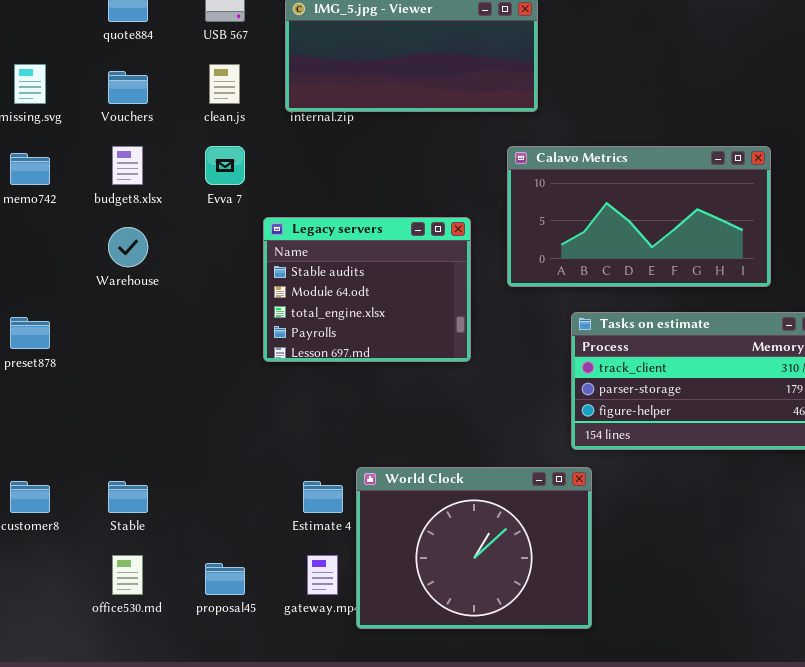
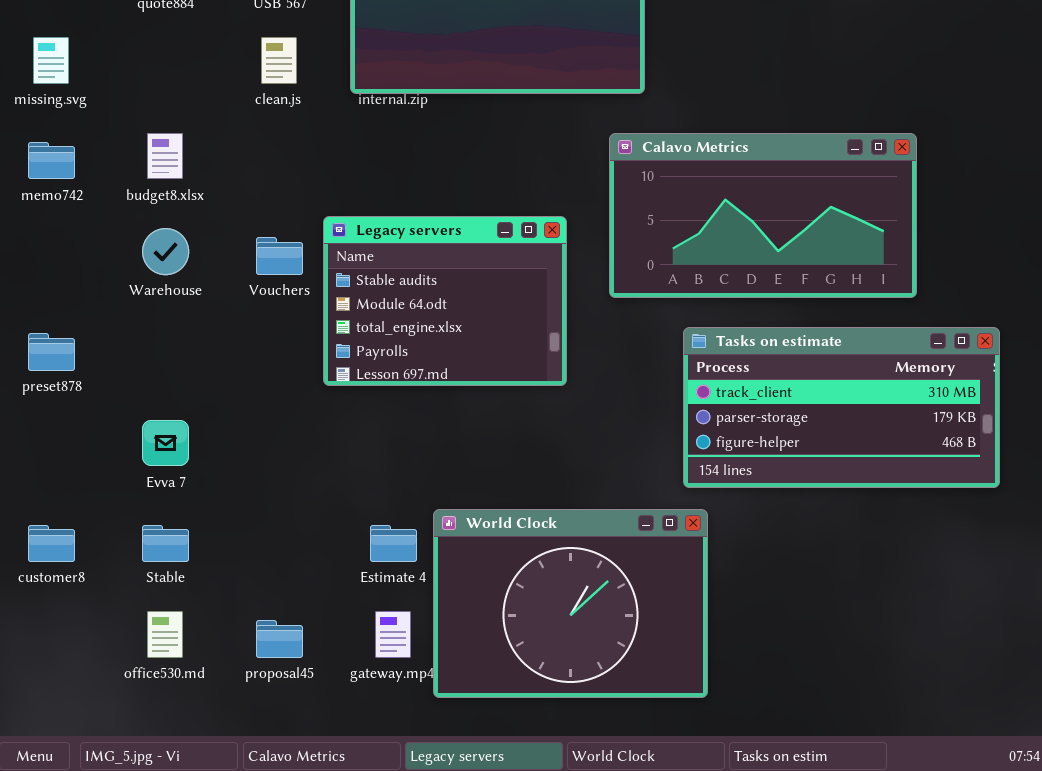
Vouchers: [108,71,148,104] -> [256,237,303,275], moved
Evva 7: [205,146,245,185] -> [142,420,189,466], moved

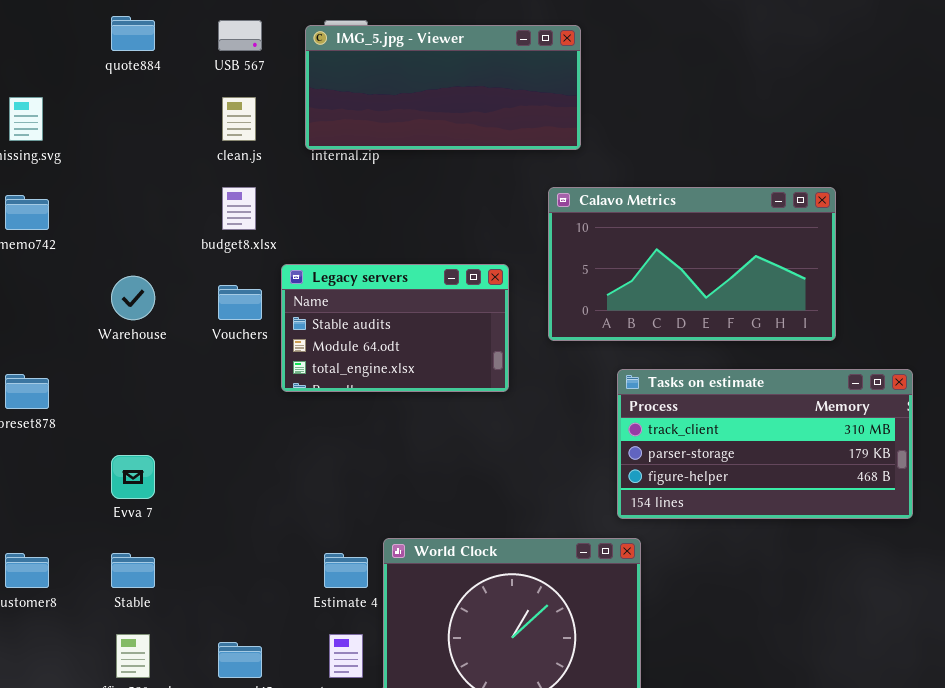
budget8.xlsx: [147,133,183,179] -> [222,187,256,230], moved
Legacy servers: [323,216,567,386] -> [281,264,509,392], resized

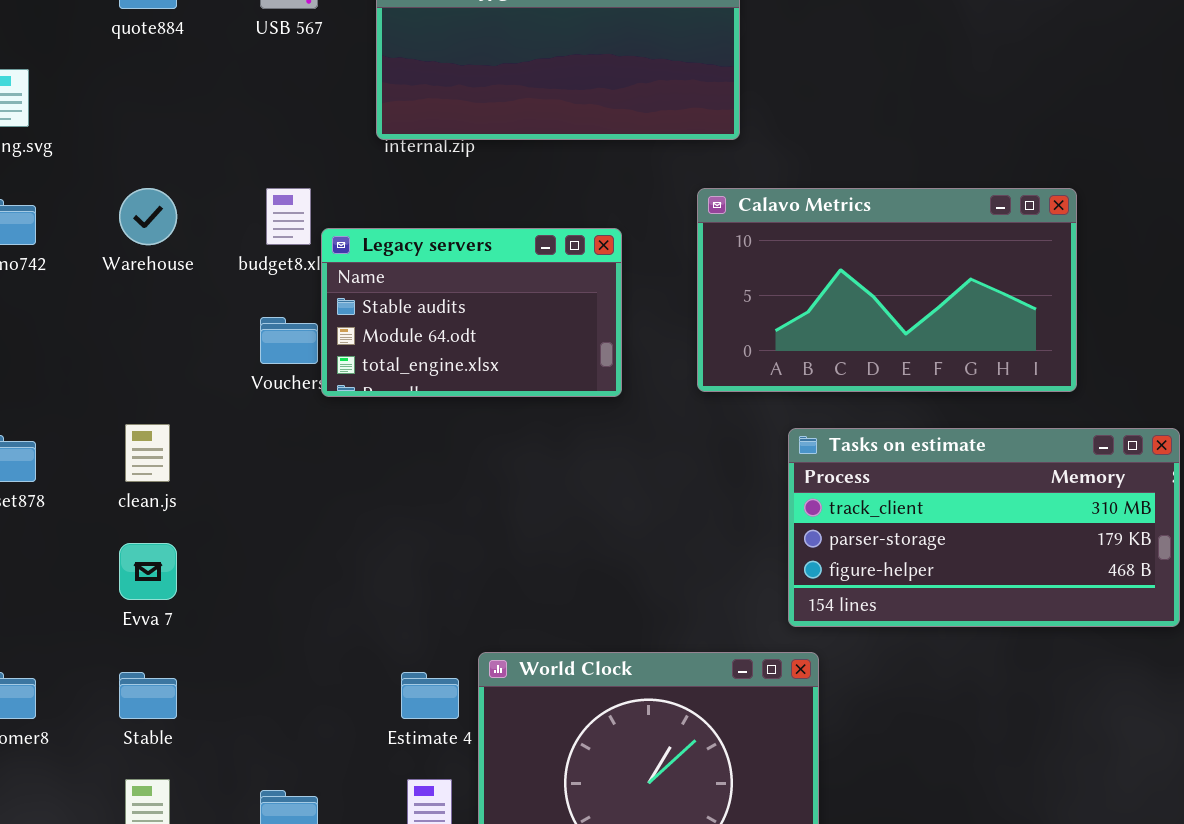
clean.js: [222,97,256,141] -> [125,424,170,482], moved
Legacy servers: [281,264,509,392] -> [321,228,622,397], moved
Warehouse: [111,276,155,320] -> [119,188,177,245], moved

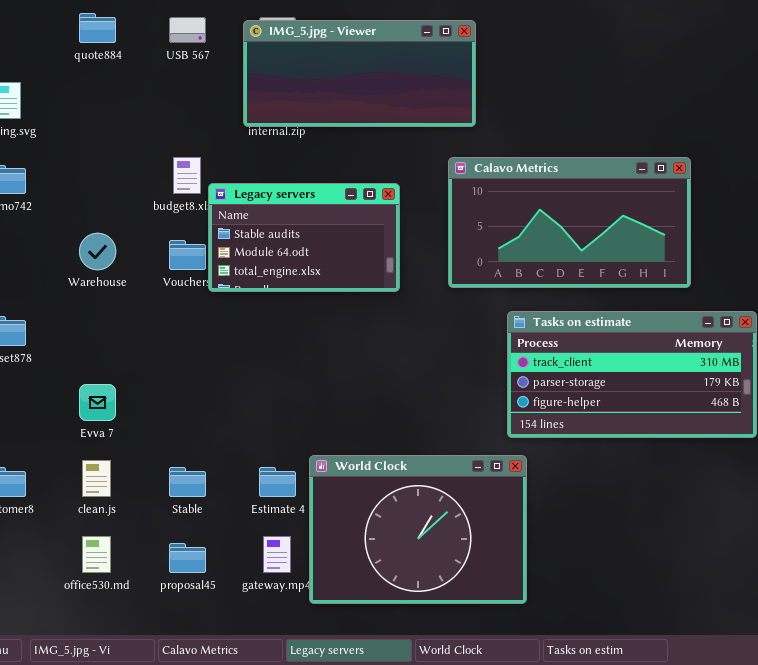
Warehouse: [119,188,177,245] -> [79,233,116,270], moved
clean.js: [125,424,170,482] -> [82,460,111,497], moved
Stable: [119,672,177,719] -> [169,467,206,497], moved

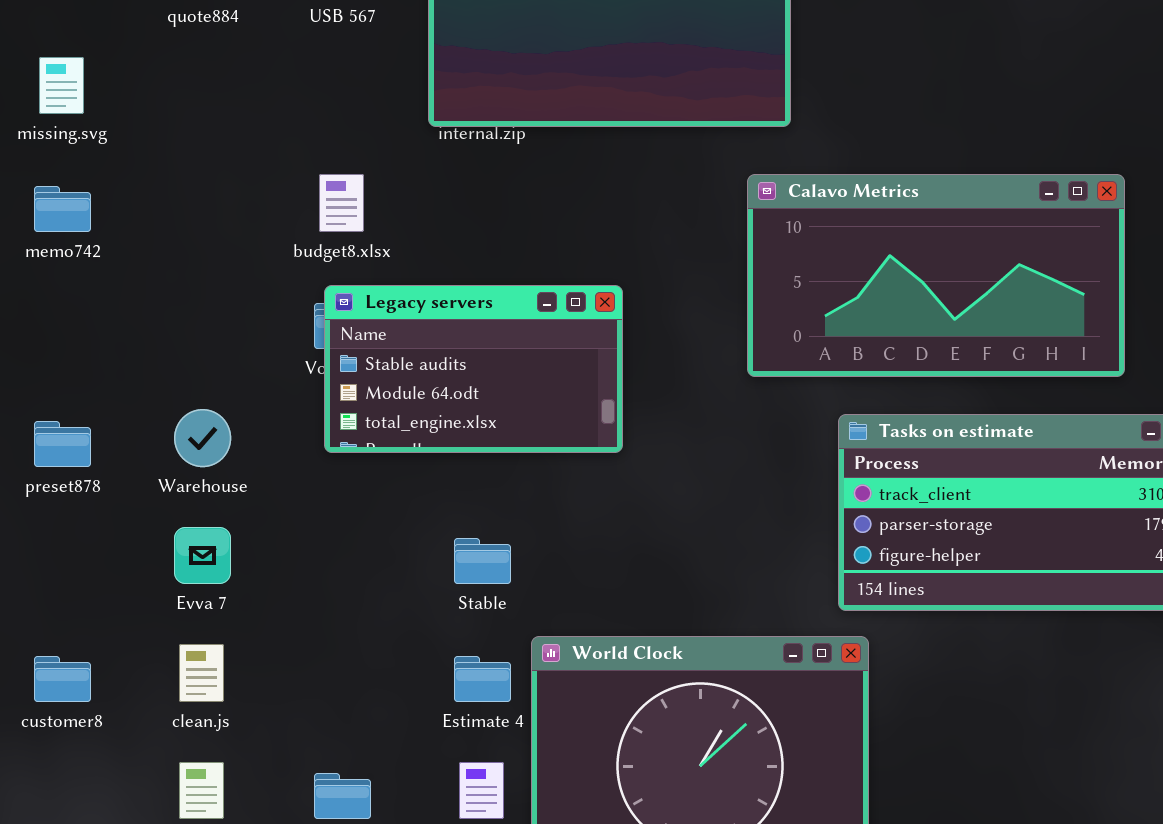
Legacy servers: [208,183,400,292] -> [324,285,623,453], moved
Warehouse: [79,233,116,270] -> [174,409,231,467], moved
Stable: [169,467,206,497] -> [454,538,511,584], moved

